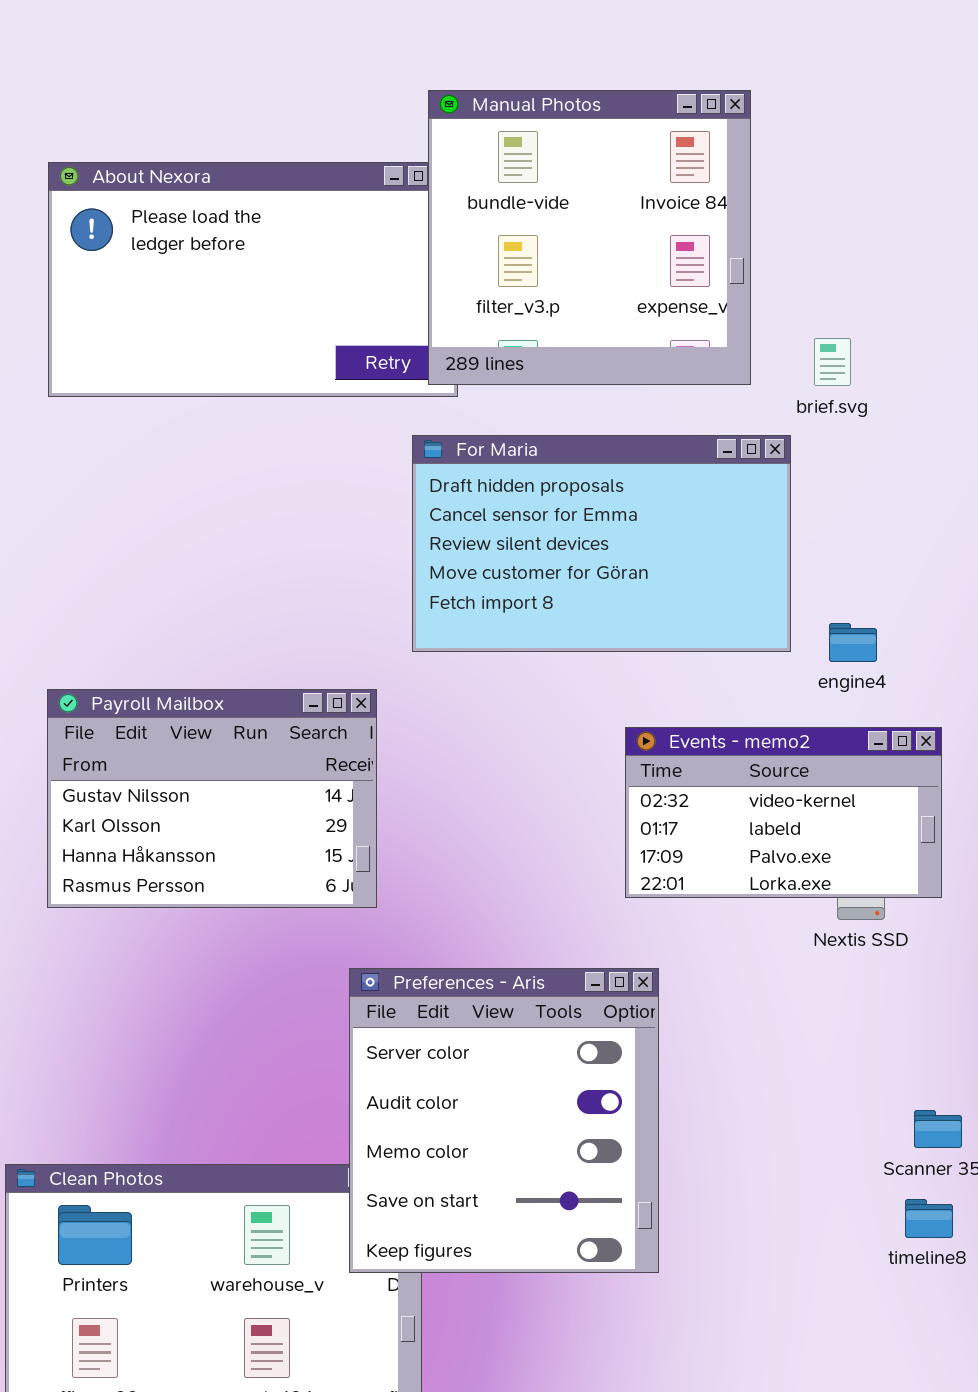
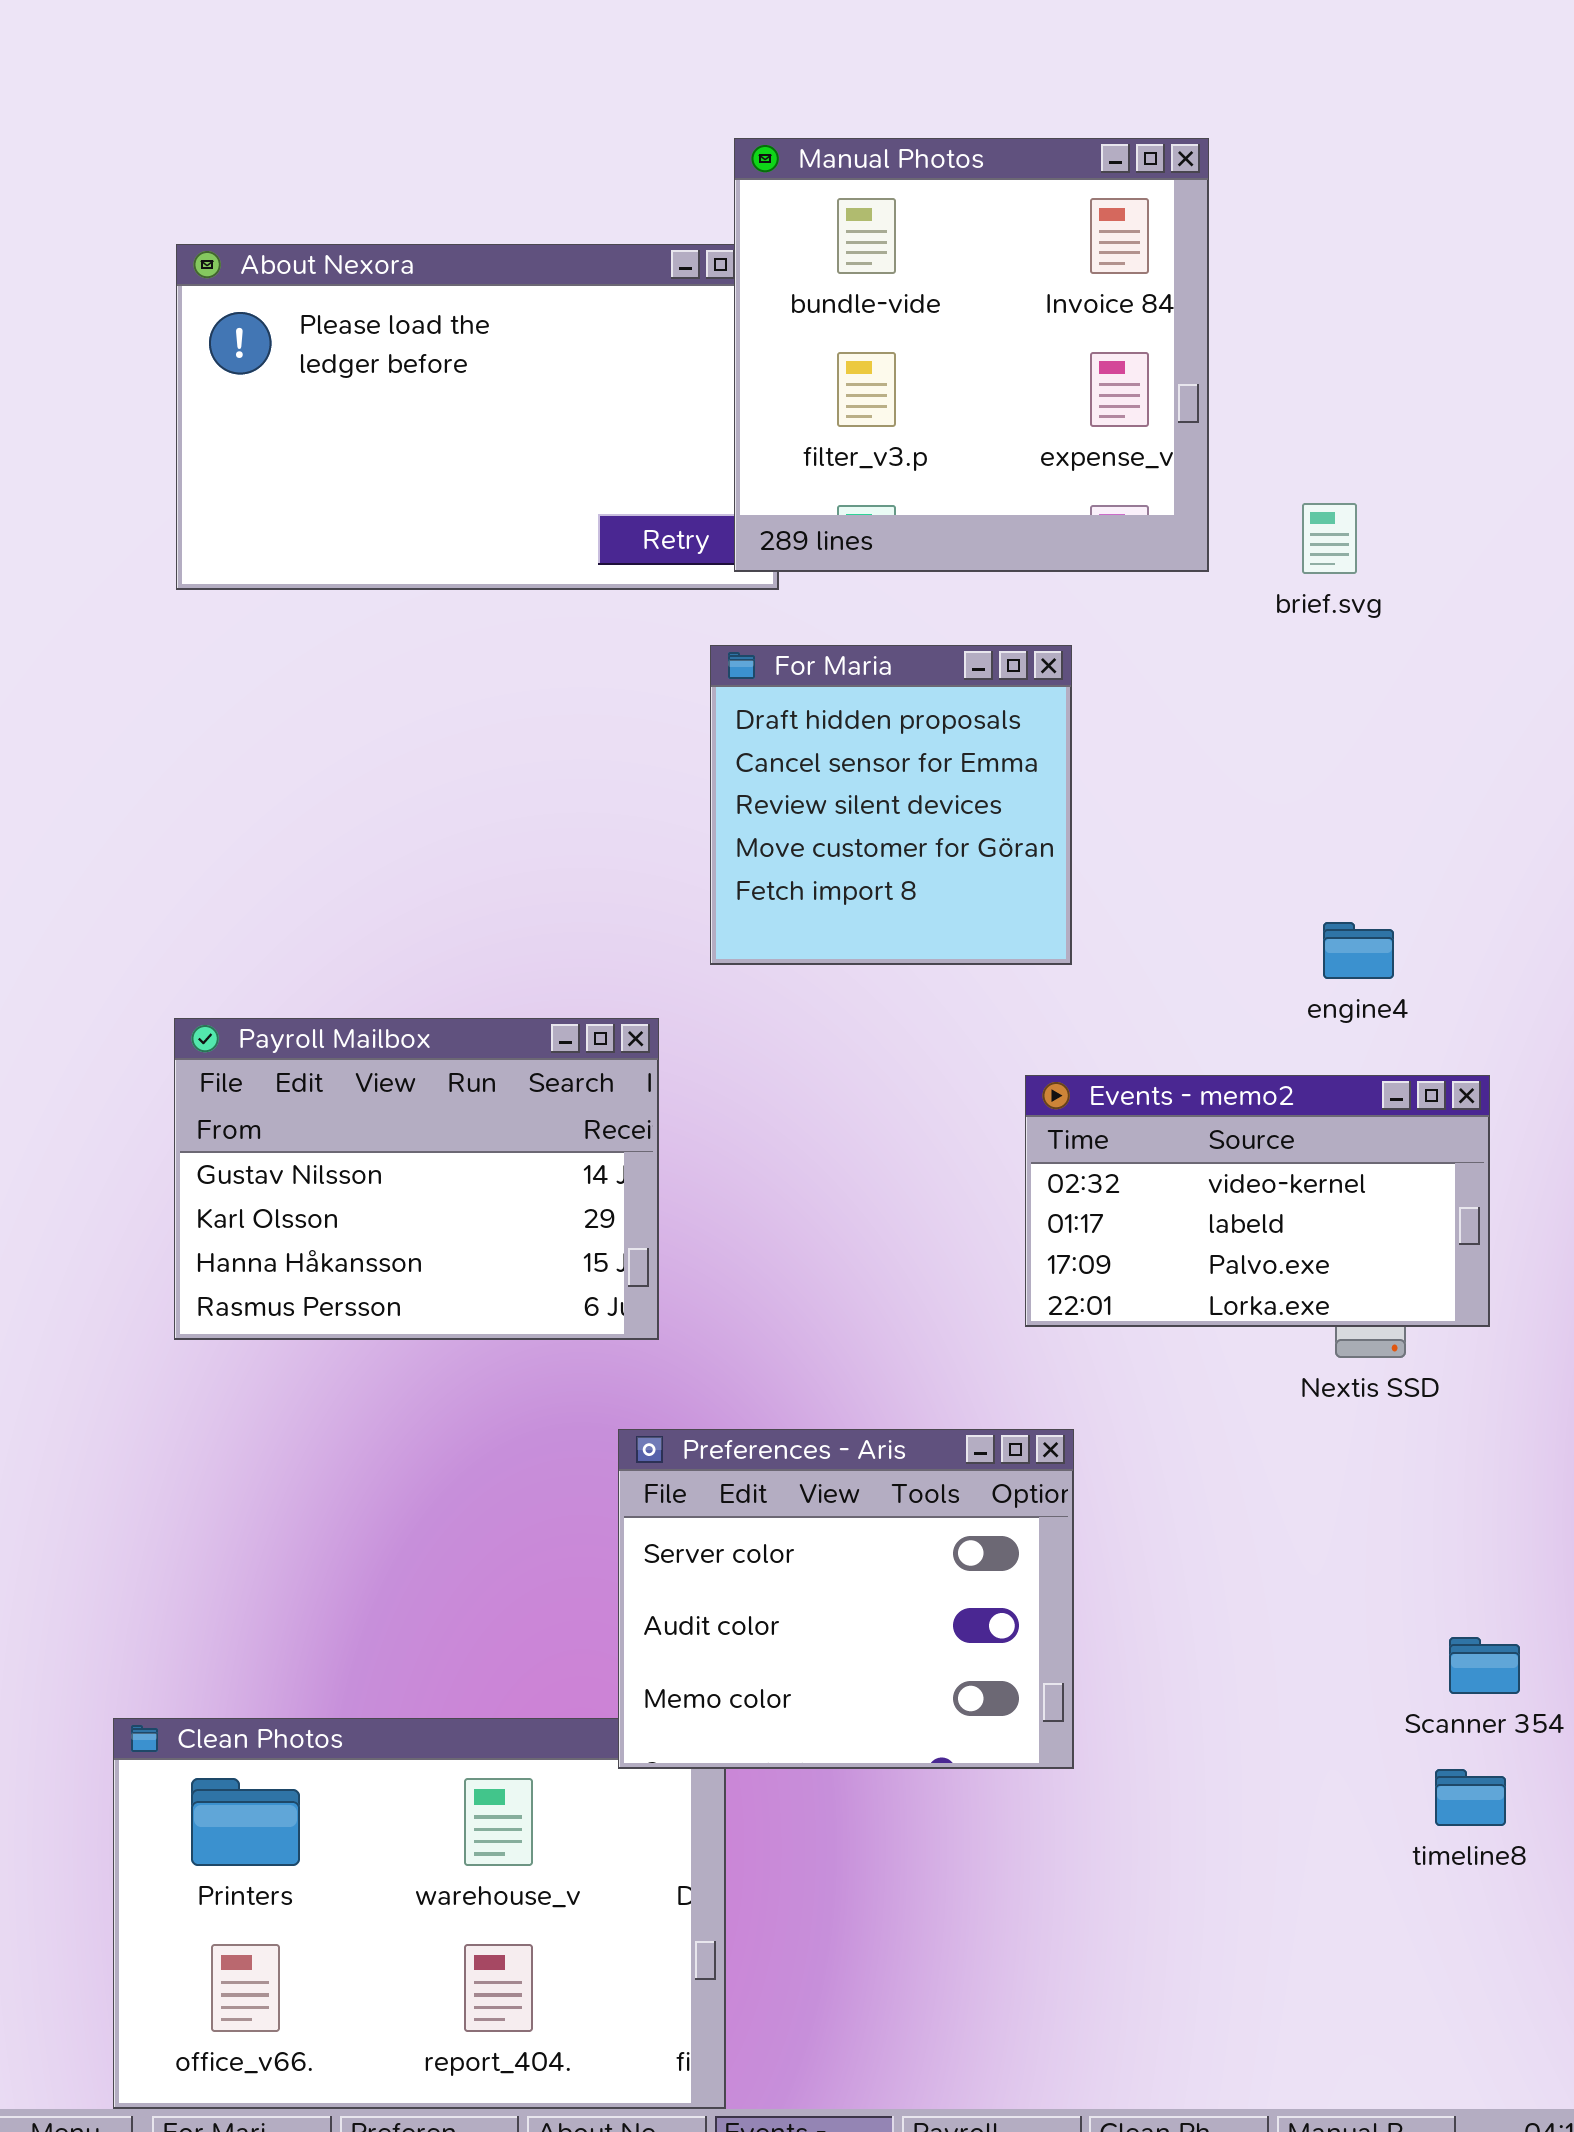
For Maria: [412,435,791,652] -> [710,645,1072,965], resized
Preferences - Aris: [349,968,659,1273] -> [618,1429,1074,1769], resized

